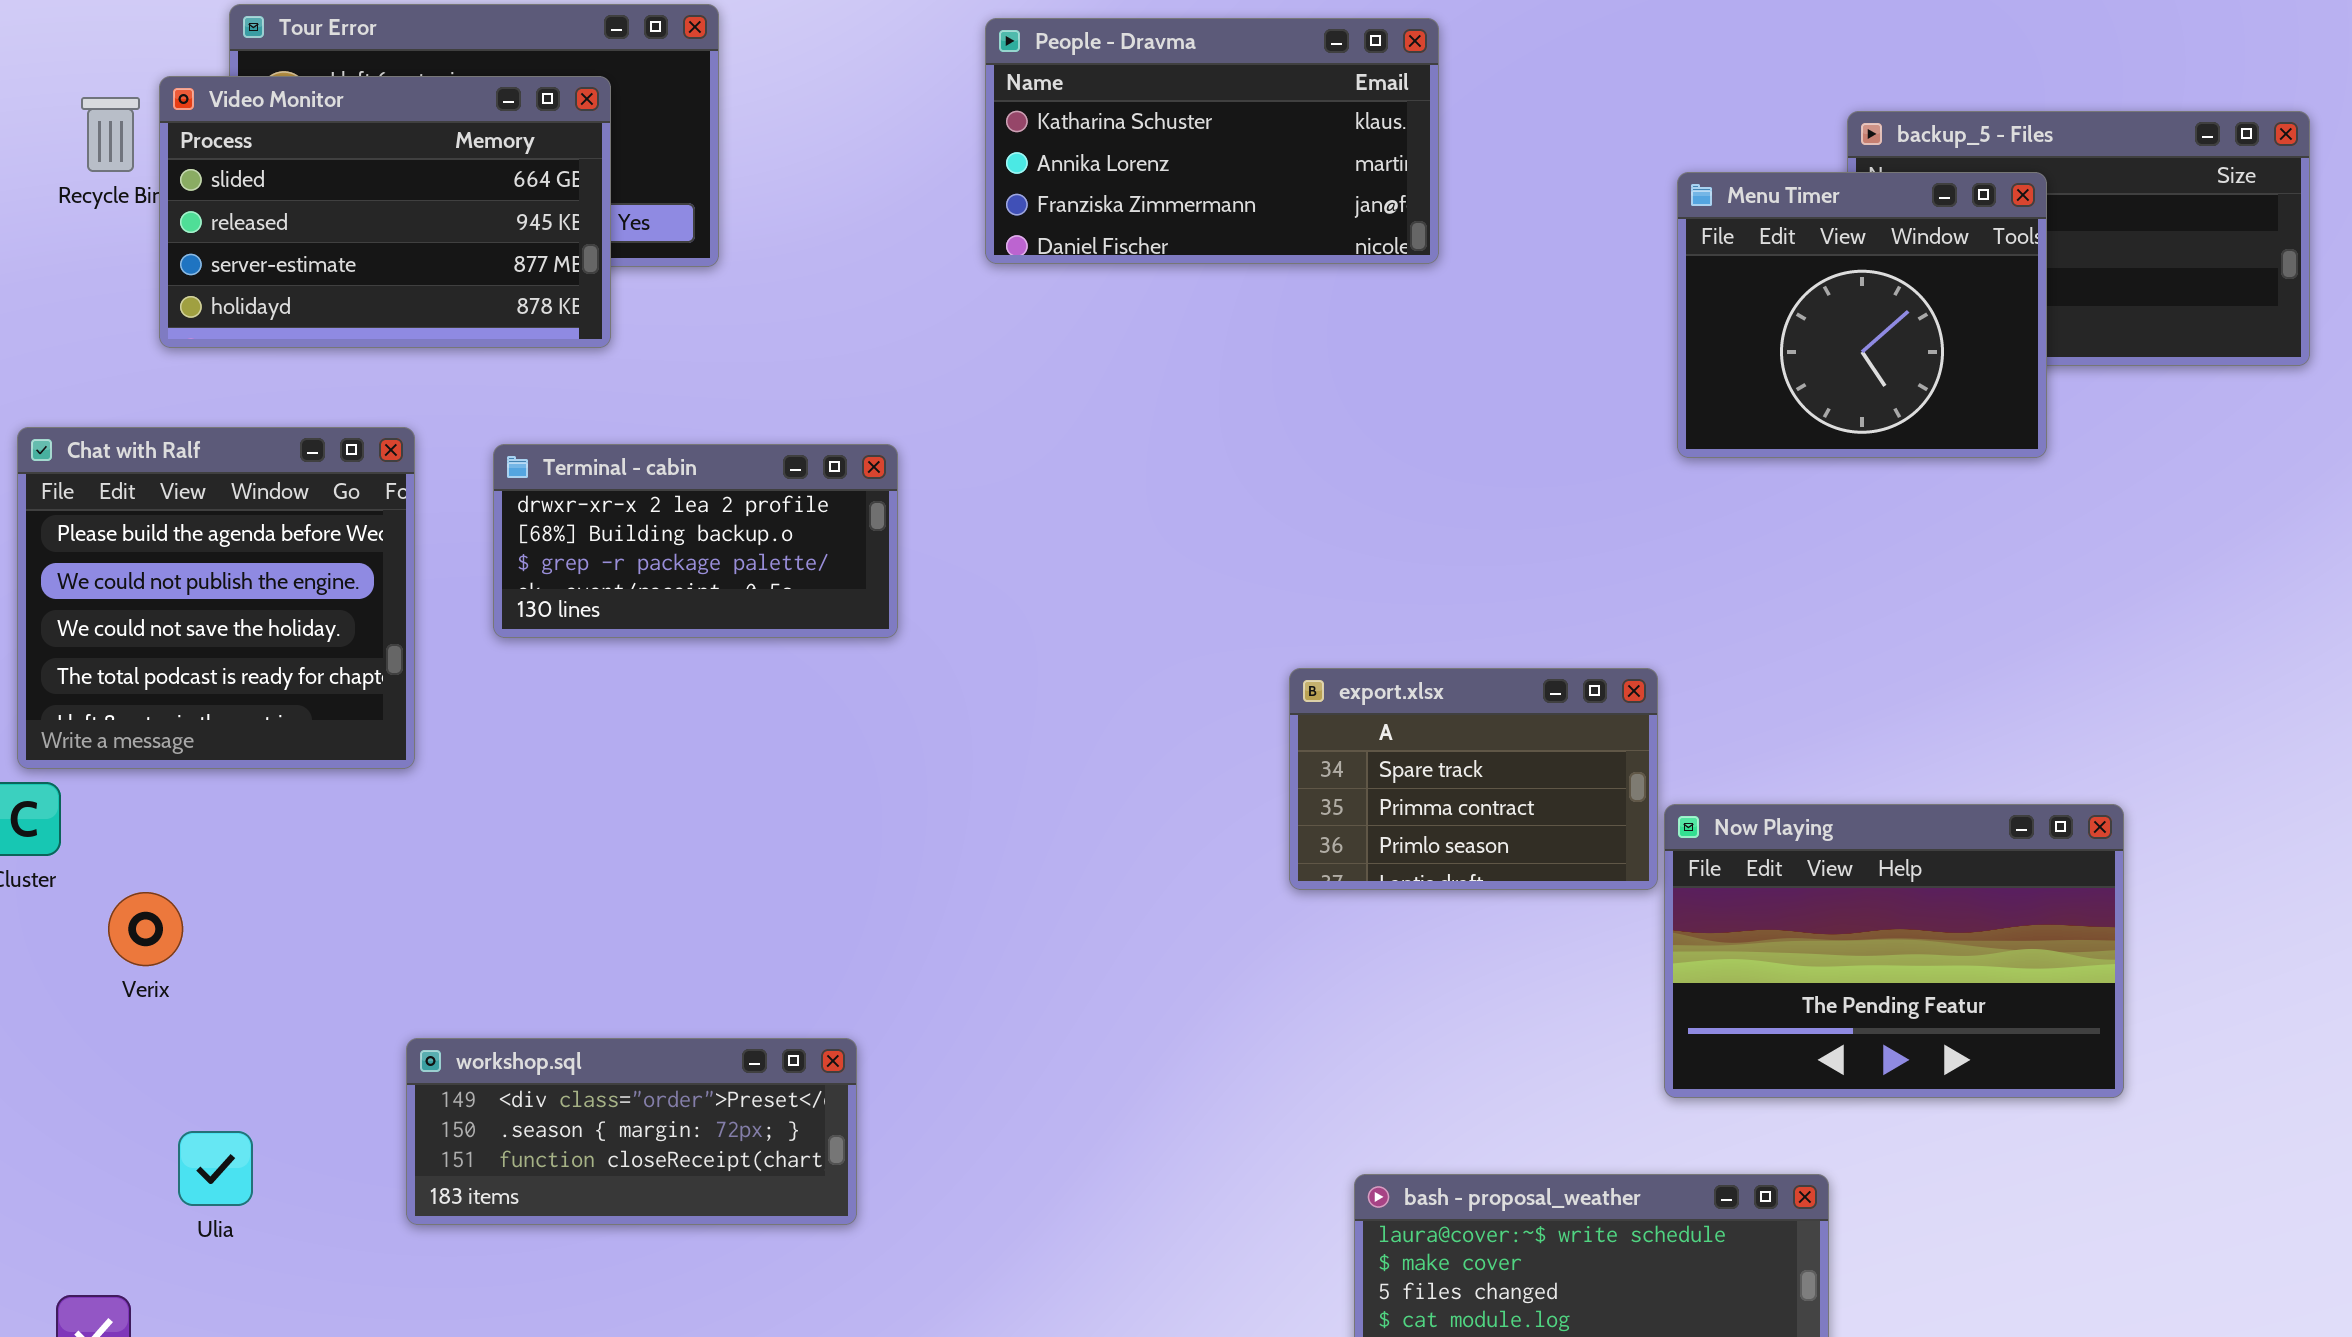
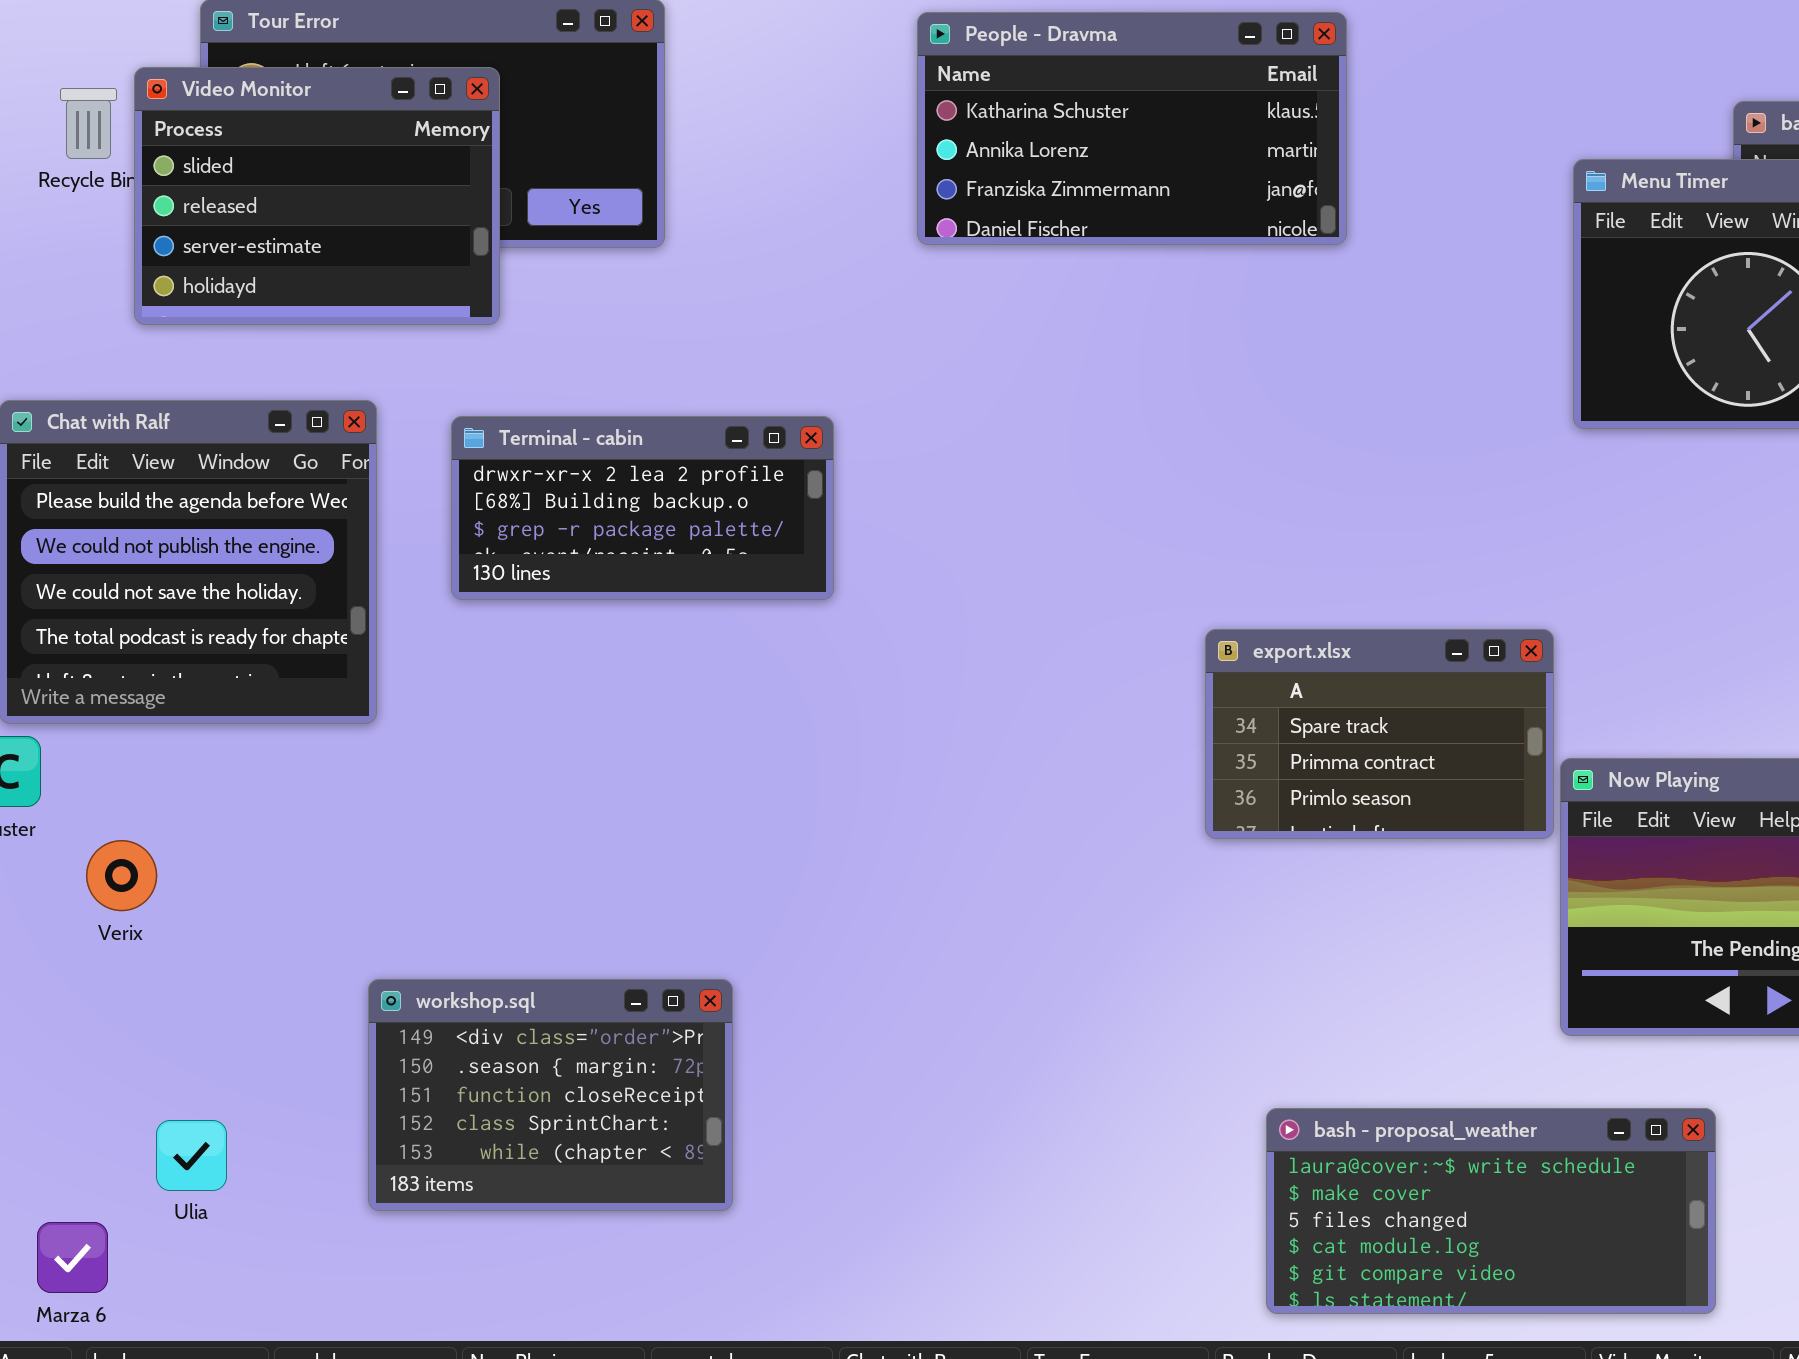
Video Monitor: [159,76,611,348] -> [134,67,500,325], resized
workshop.sql: [406,1038,857,1225] -> [368,979,733,1211], resized
Ulia: [178,1131,253,1206] -> [156,1120,227,1191], moved

